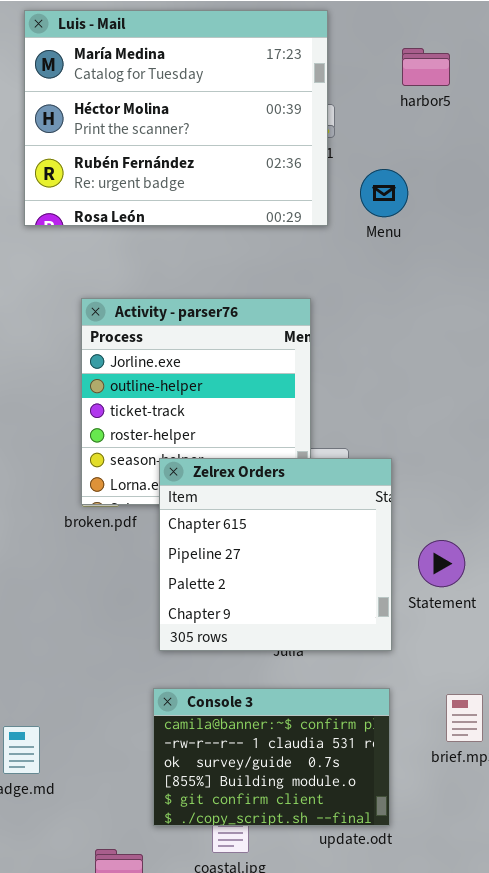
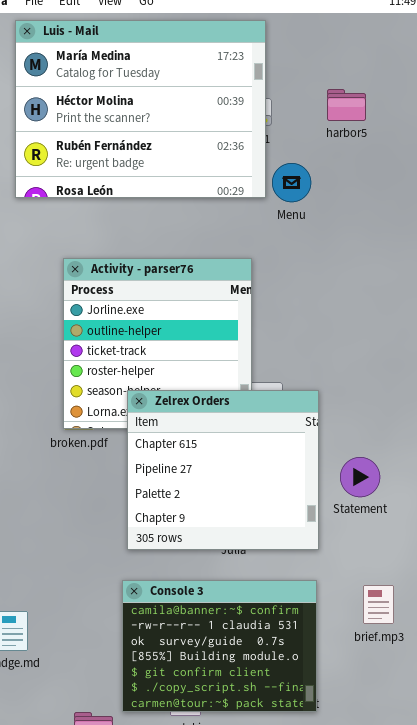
harbor5: [402,48,450,86] -> [327,89,366,121], moved
Menu: [360,169,408,217] -> [272,163,311,202], moved
Console 3: [153,688,390,826] -> [122,580,317,712], resized

